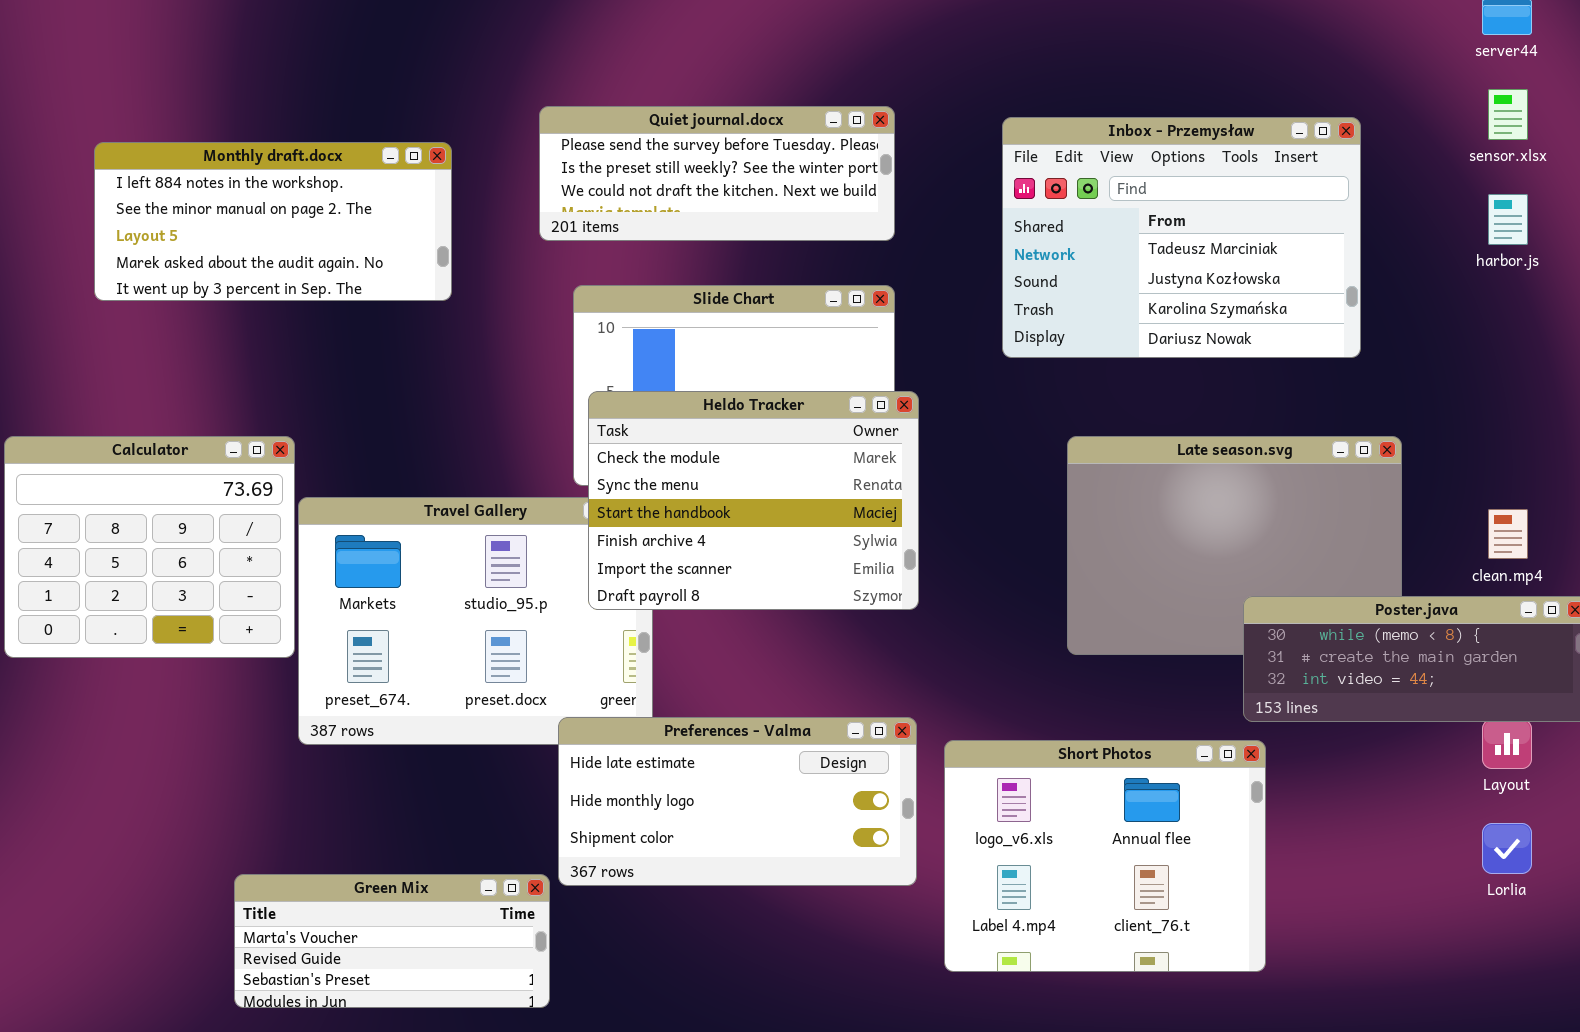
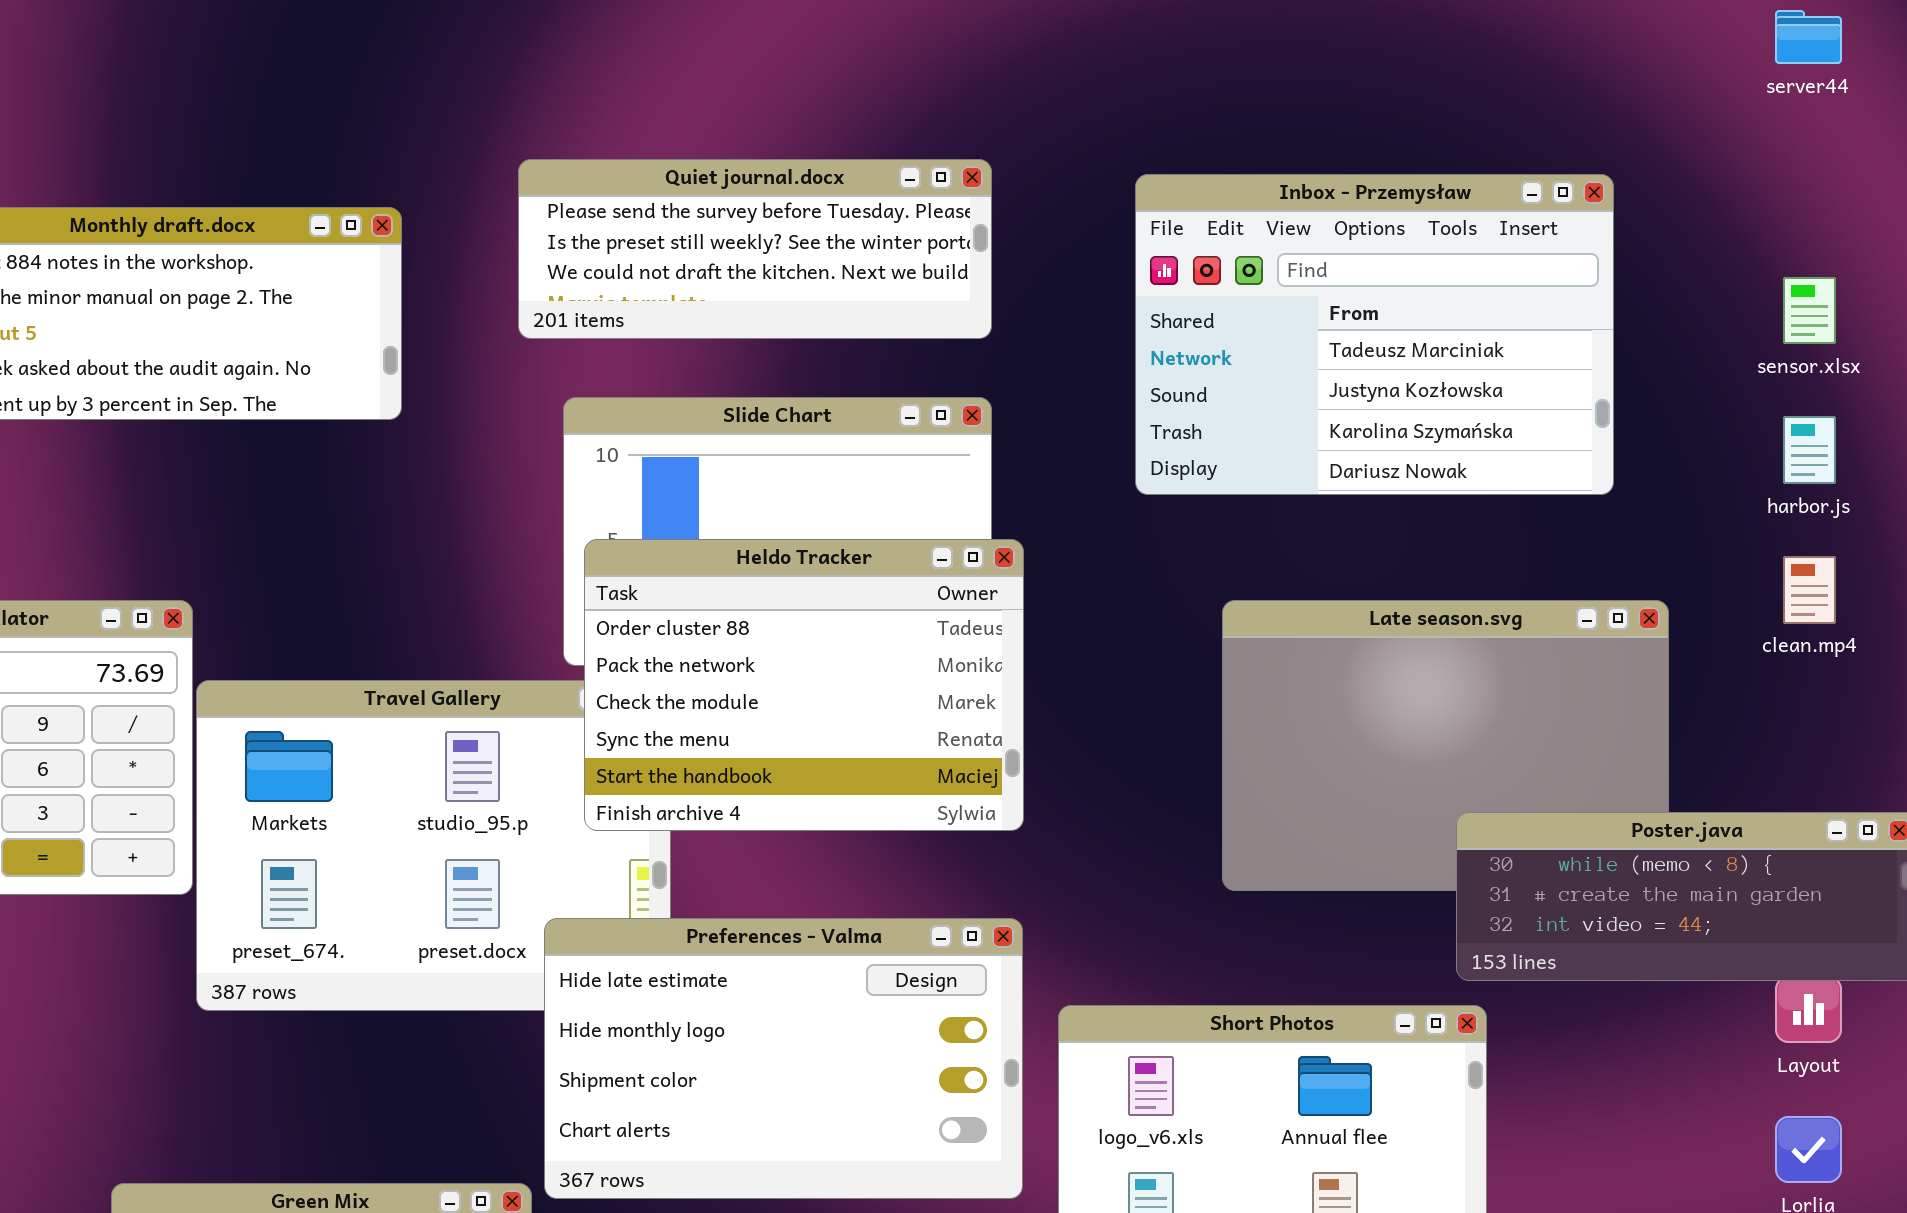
sensor.xlsx: [1488,89,1528,140] -> [1783,277,1836,344], moved
harbor.js: [1488,194,1528,245] -> [1783,416,1836,484], moved
Heldo Tracker: [588,391,919,610] -> [584,539,1024,831], scrolled up 2 rows
clean.mp4: [1488,509,1528,559] -> [1783,556,1836,624], moved
Preferences - Valma: [558,717,917,886] -> [544,918,1023,1199], resized

